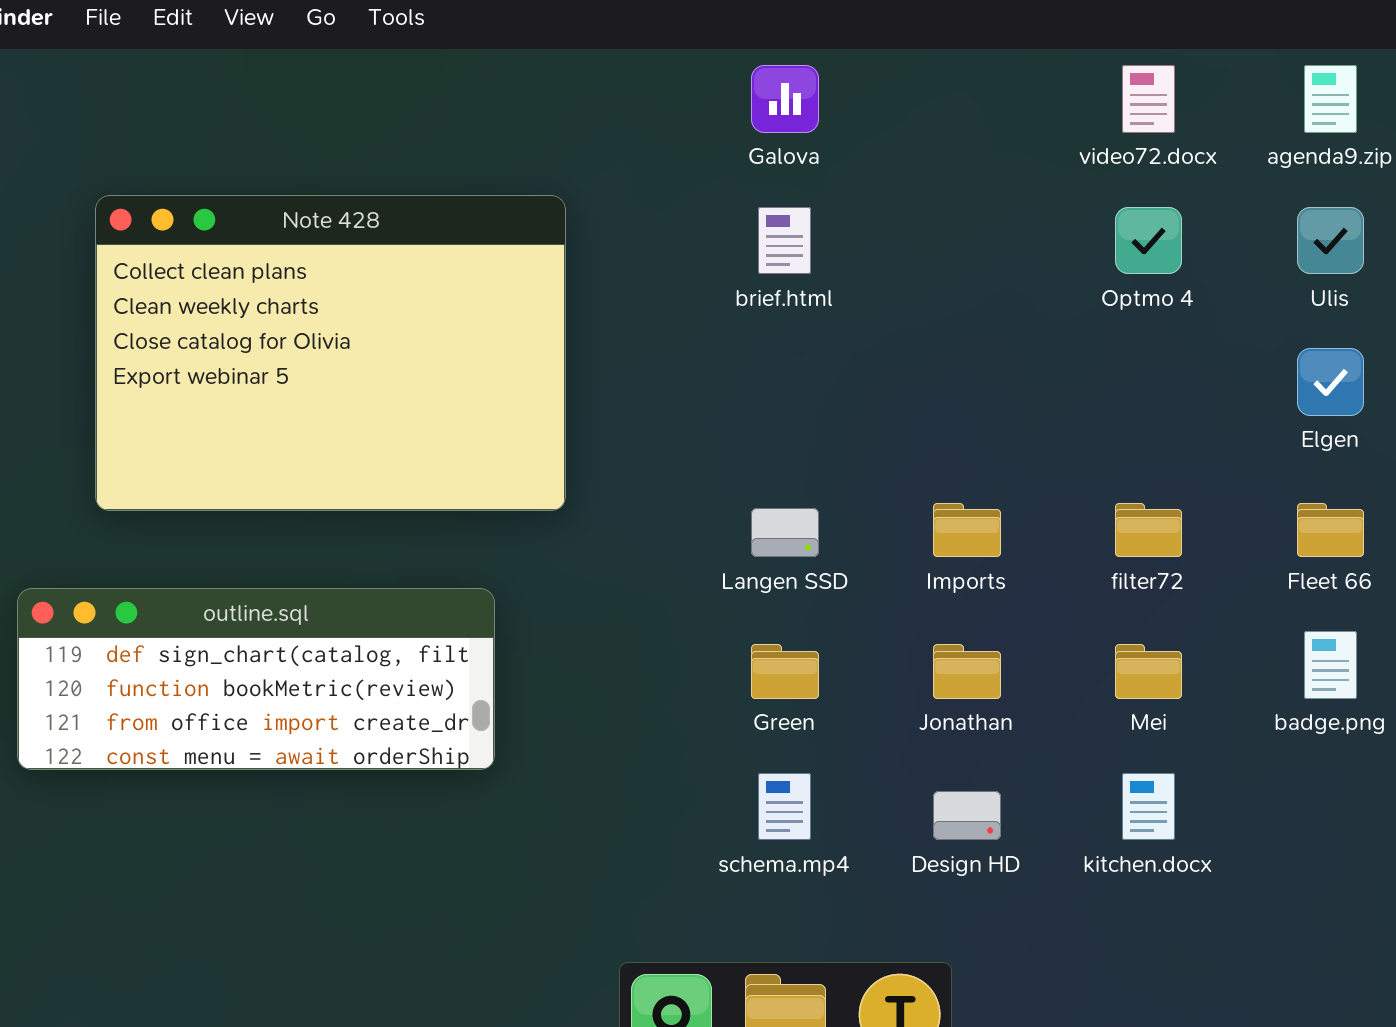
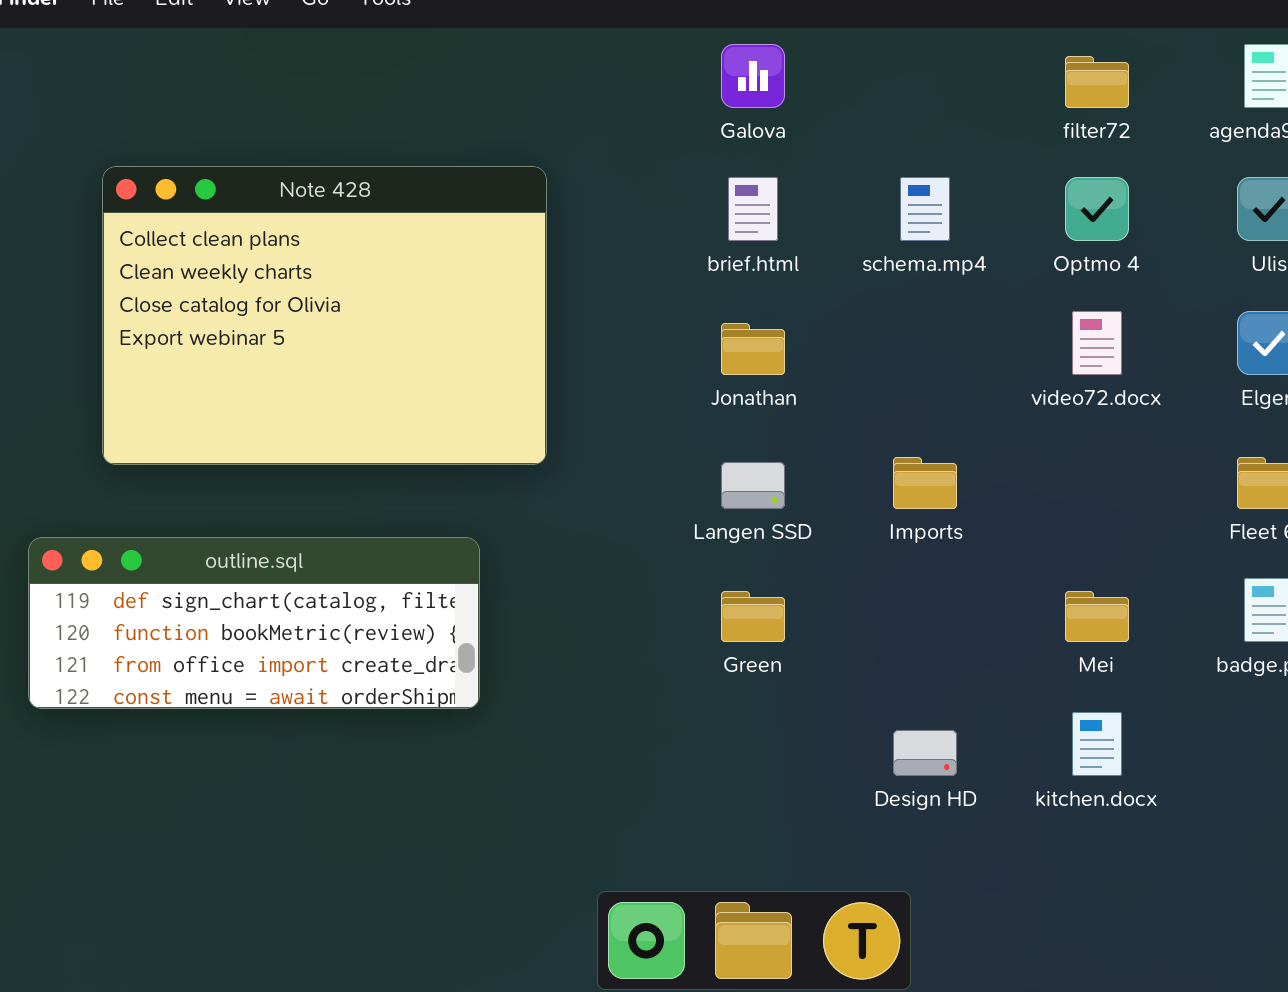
video72.docx: [1122,65,1175,133] -> [1072,311,1122,375], moved
filter72: [1115,503,1182,557] -> [1065,56,1129,108], moved
Jonathan: [933,644,1001,699] -> [721,323,785,375], moved
schema.mp4: [758,773,811,840] -> [900,177,950,241], moved

